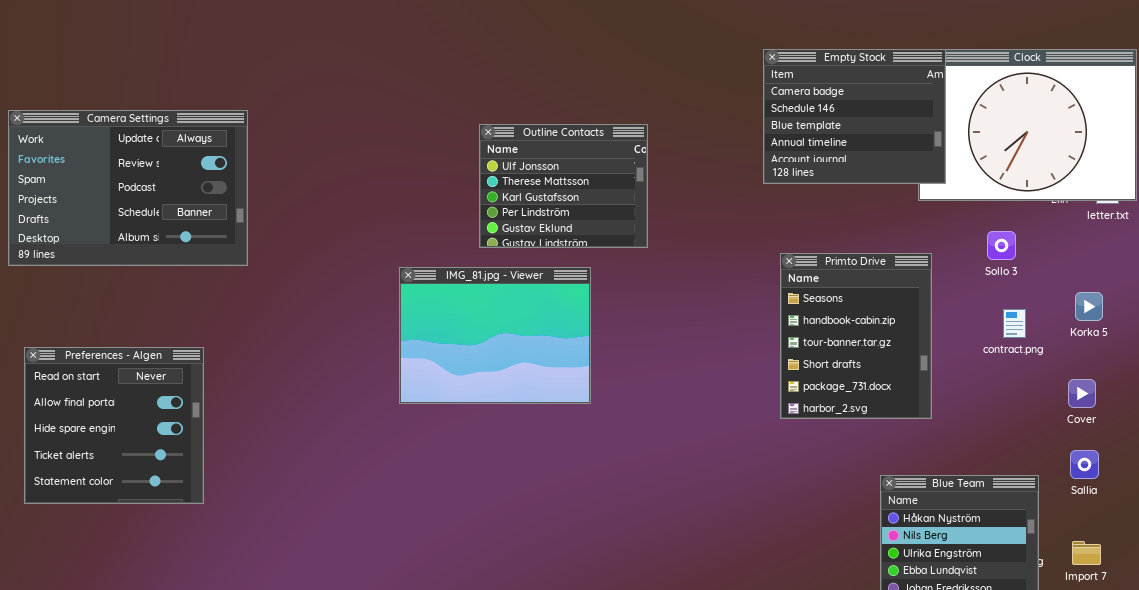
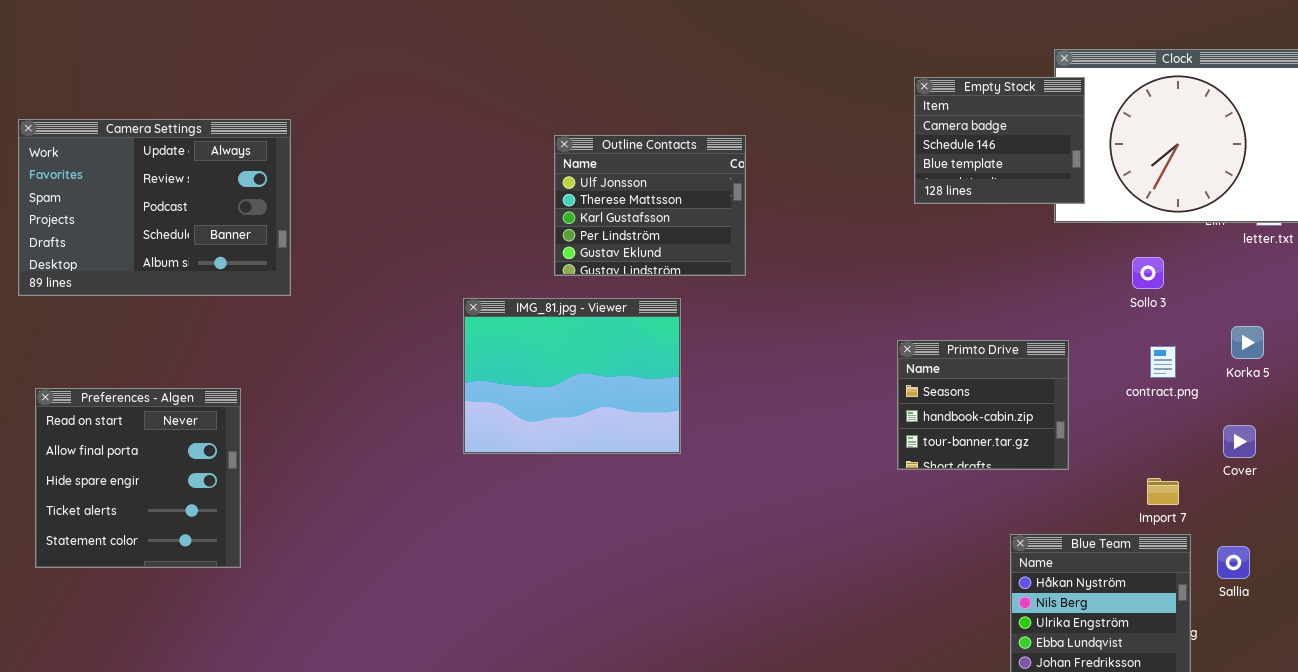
Empty Stock: [763,49,946,184] -> [914,77,1085,204], resized
Primto Drive: [780,253,932,419] -> [897,340,1069,470], resized
Sallia: [1070,450,1099,479] -> [1217,546,1250,579], moved
Import 7: [1072,541,1101,565] -> [1147,478,1179,505], moved

